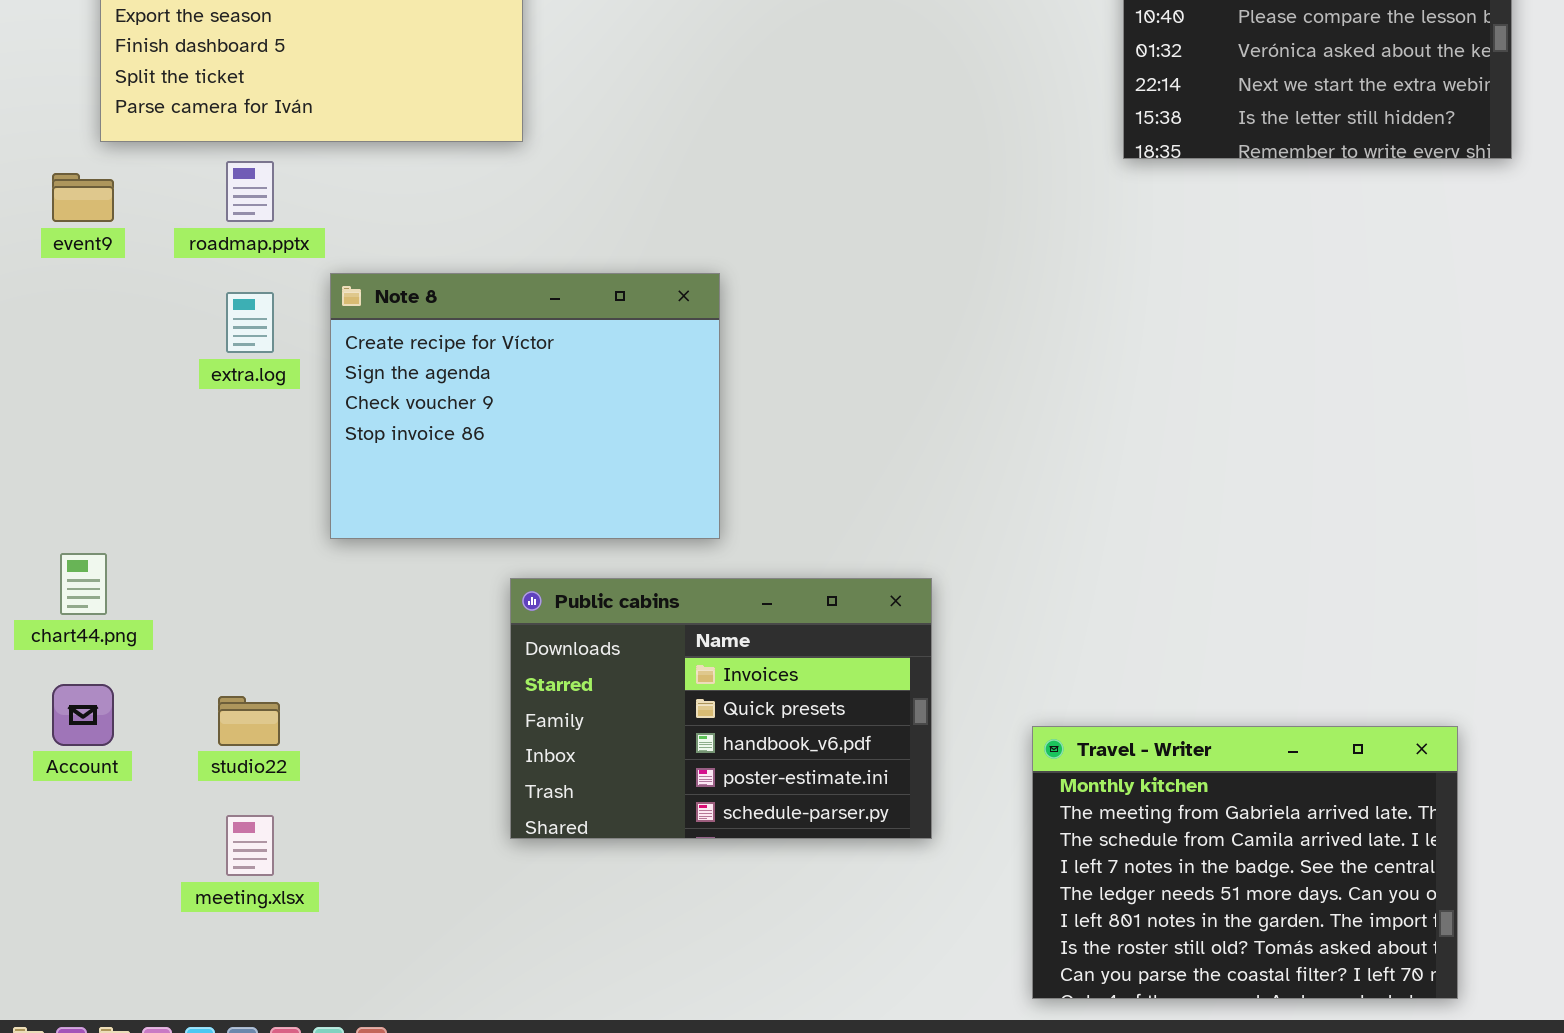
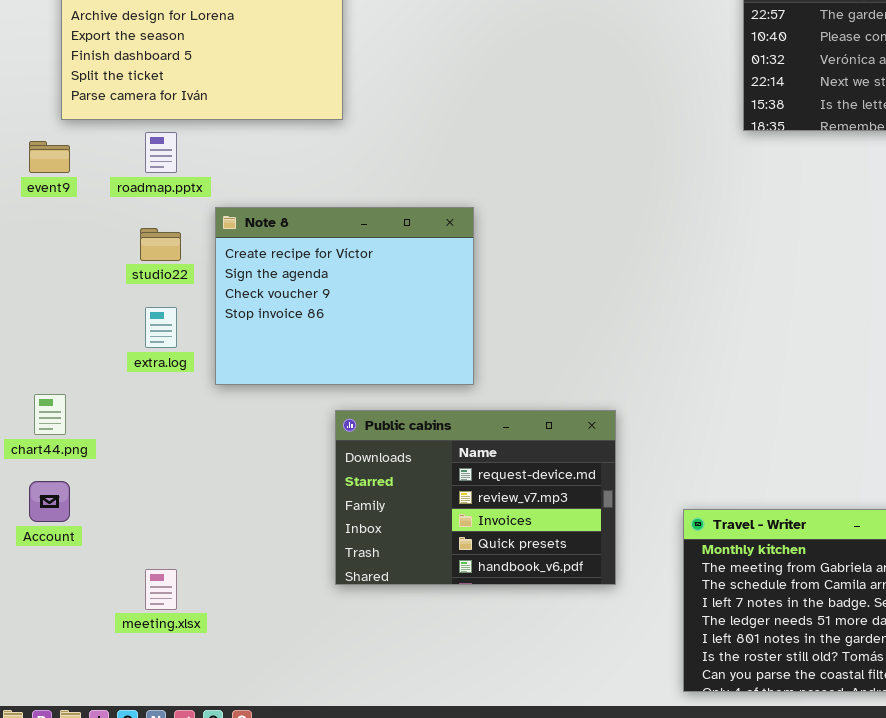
extra.log: [226,292,274,353] -> [145,307,177,348], moved
Public cabins: [510,578,932,839] -> [335,410,616,585], scrolled up 2 rows
studio22: [218,696,280,746] -> [140,228,181,261], moved

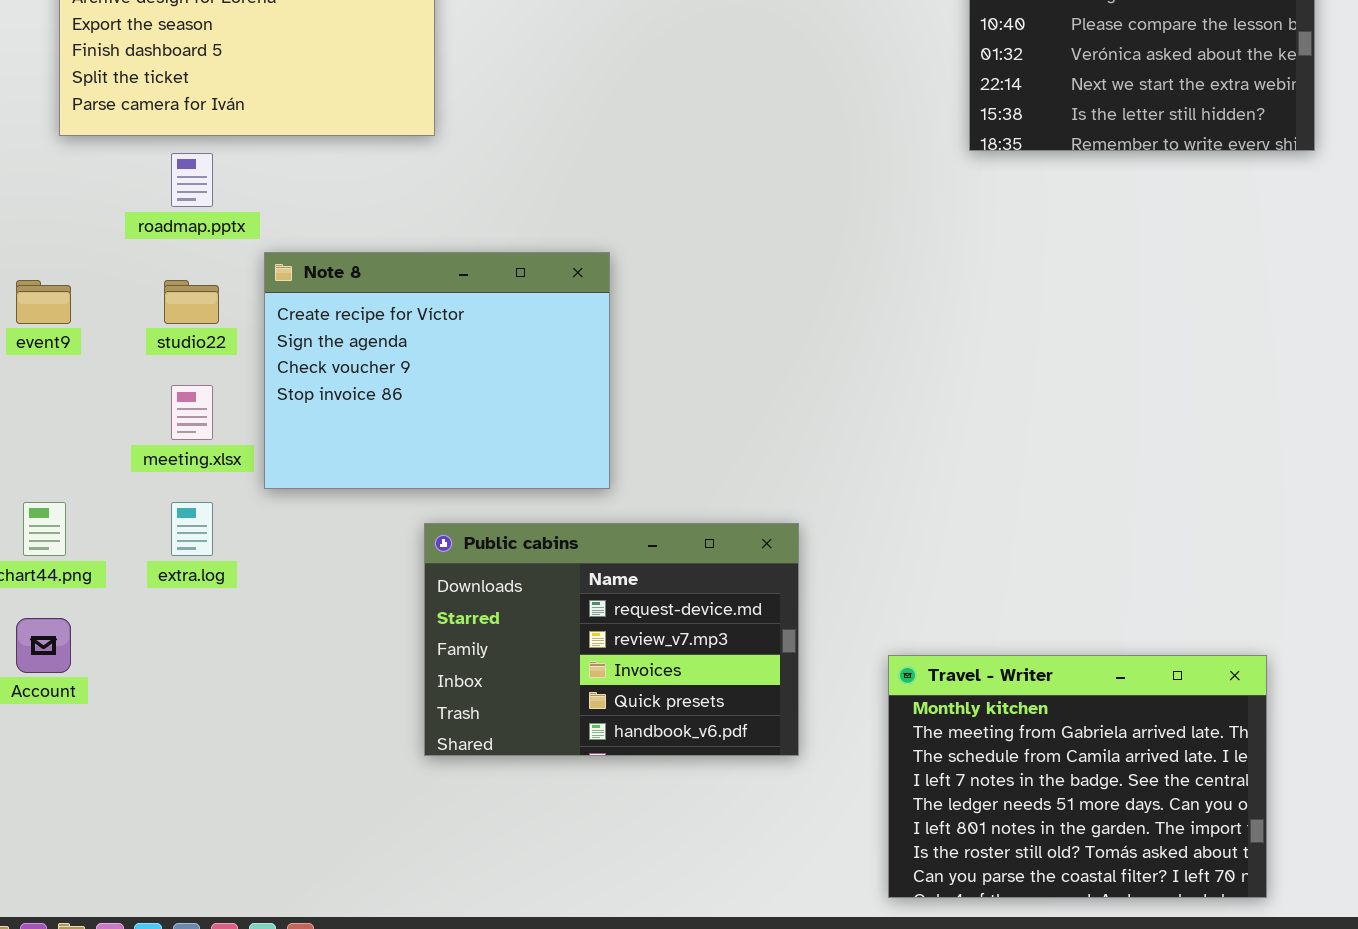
event9: [29,141,70,173] -> [16,280,71,324], moved
extra.log: [145,307,177,348] -> [171,502,213,556], moved
meeting.xlsx: [145,569,177,610] -> [171,385,213,440], moved

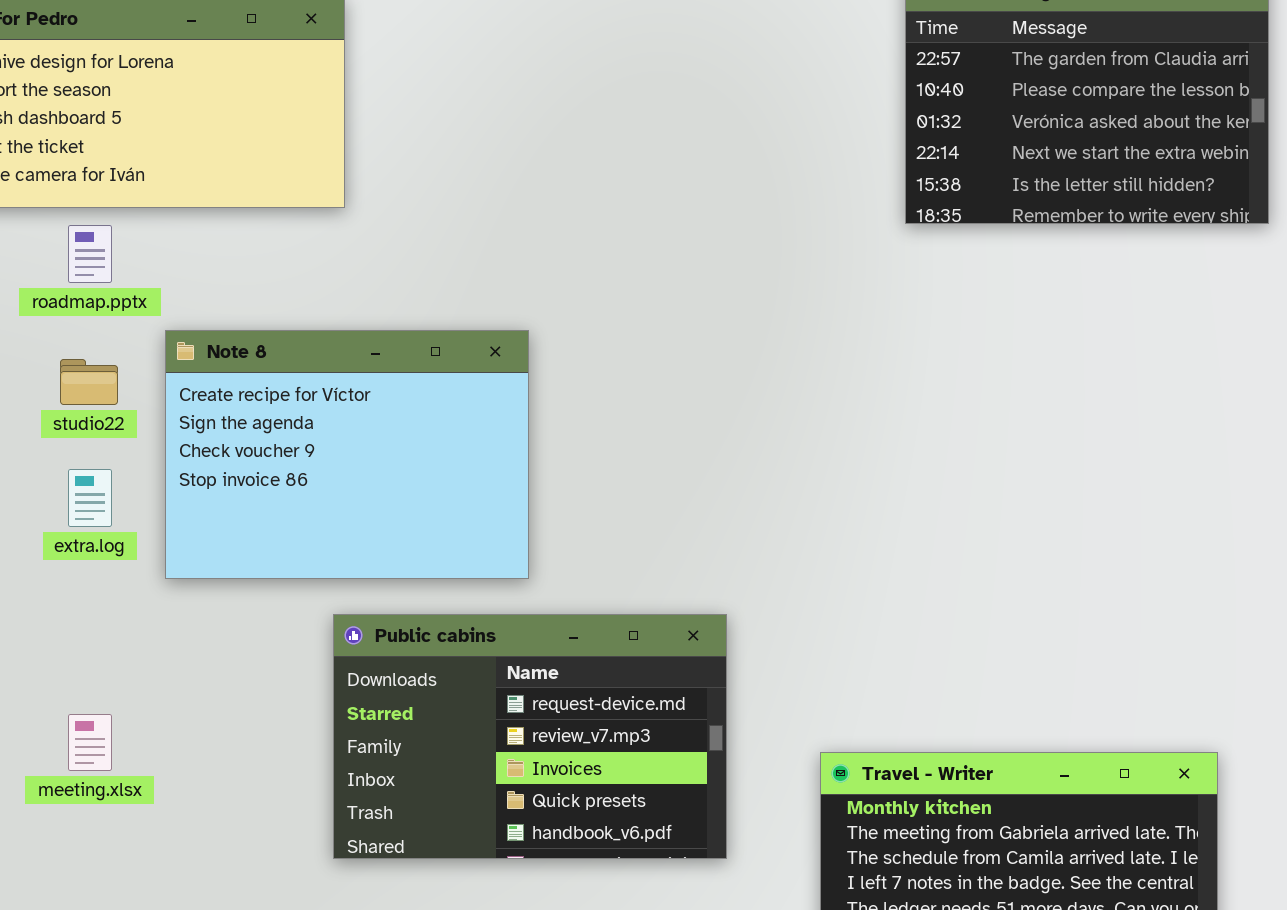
meeting.xlsx: [171,385,213,440] -> [68,714,112,771], moved
extra.log: [171,502,213,556] -> [68,469,112,527], moved

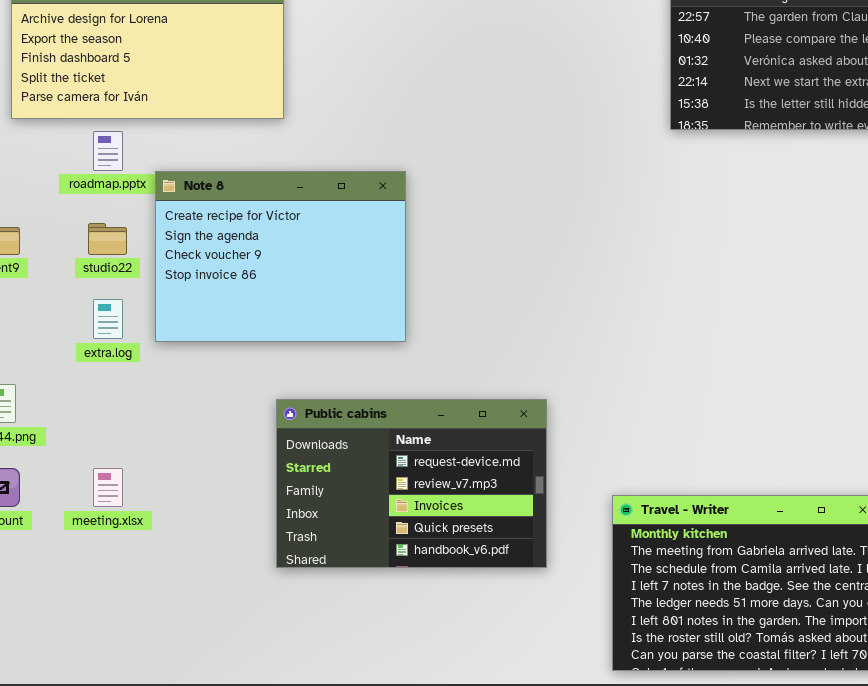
Note 8: [165,330,529,579] -> [155,171,406,342], moved

